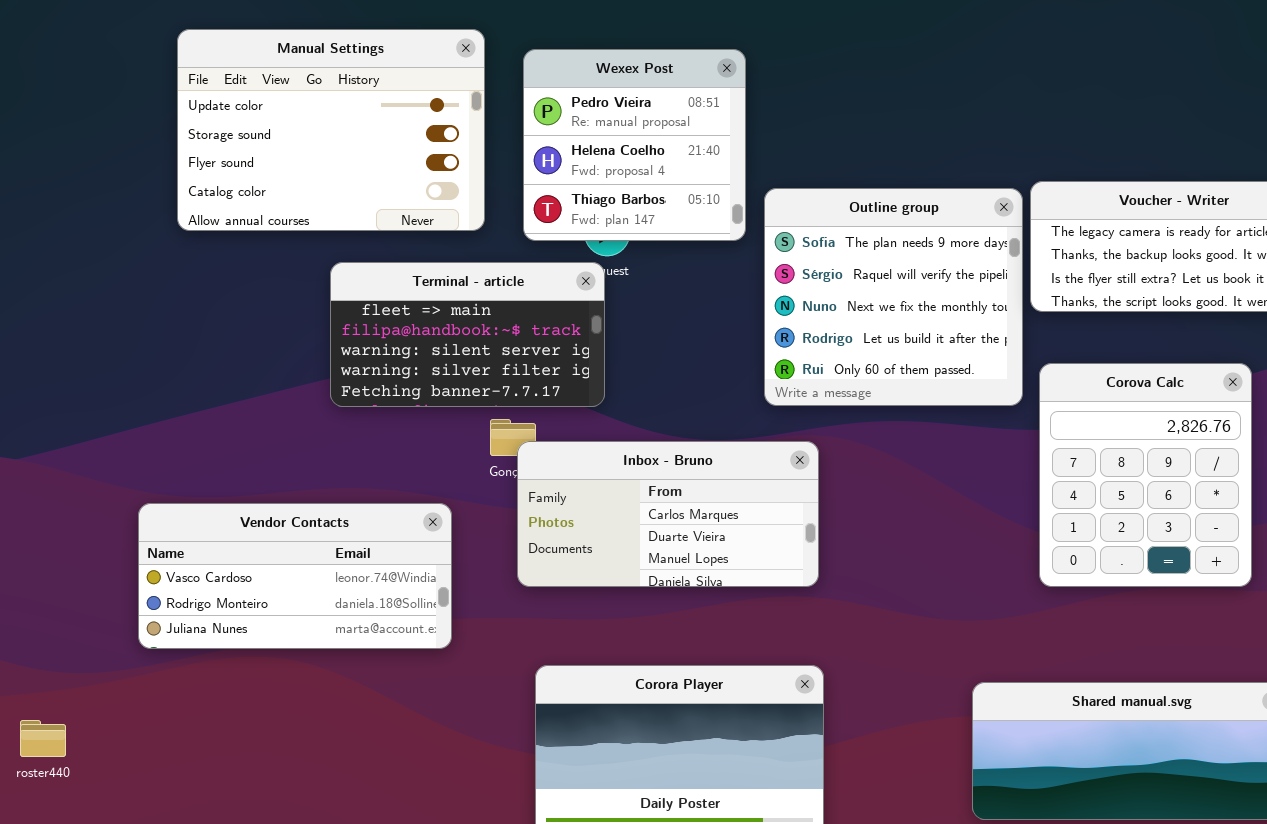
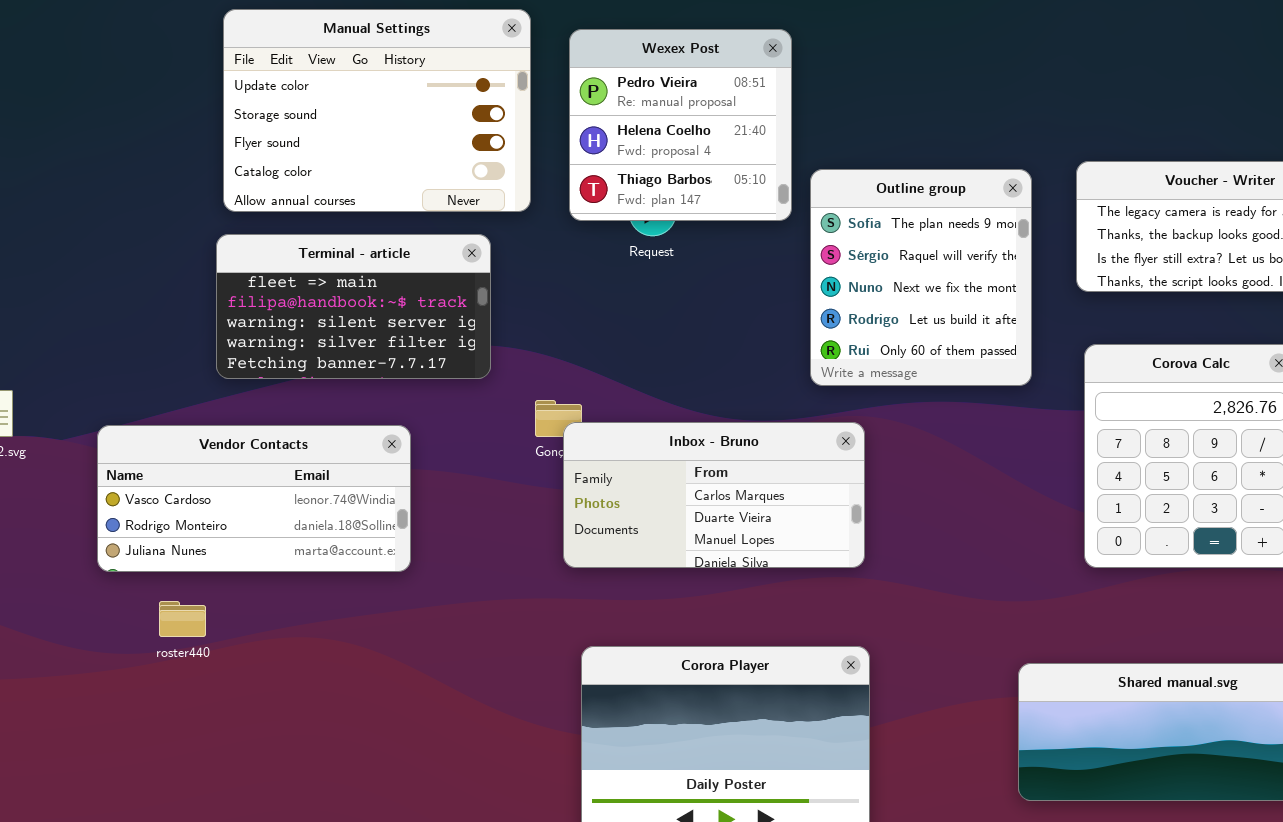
Outline group: [764,188,1023,406] -> [810,169,1032,386], resized
Terminal - article: [330,262,605,407] -> [216,234,491,379], moved
Vendor Contacts: [138,503,452,649] -> [97,425,411,572], moved
roster440: [20,720,66,757] -> [159,601,206,637], moved

